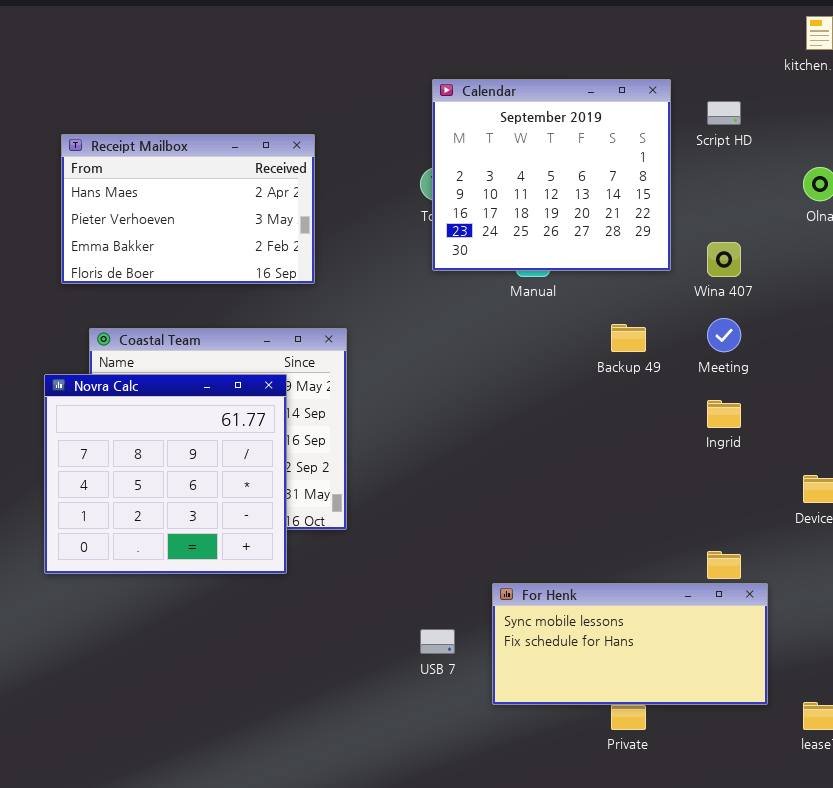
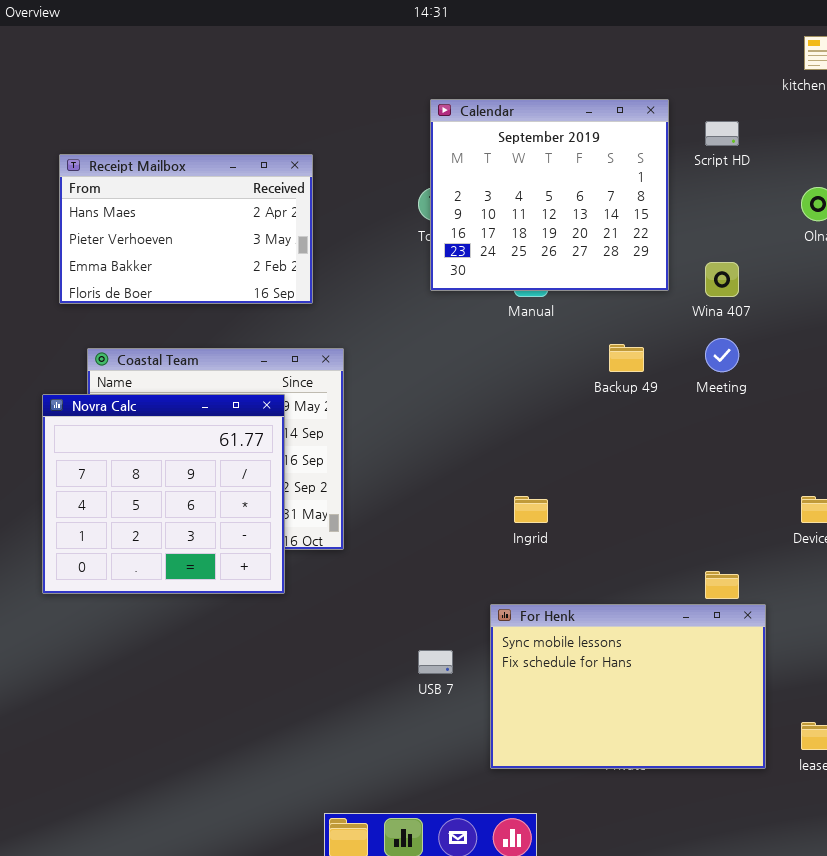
Ingrid: [707,400,741,428] -> [514,496,548,523], moved
For Henk: [492,583,768,705] -> [490,604,766,769], resized

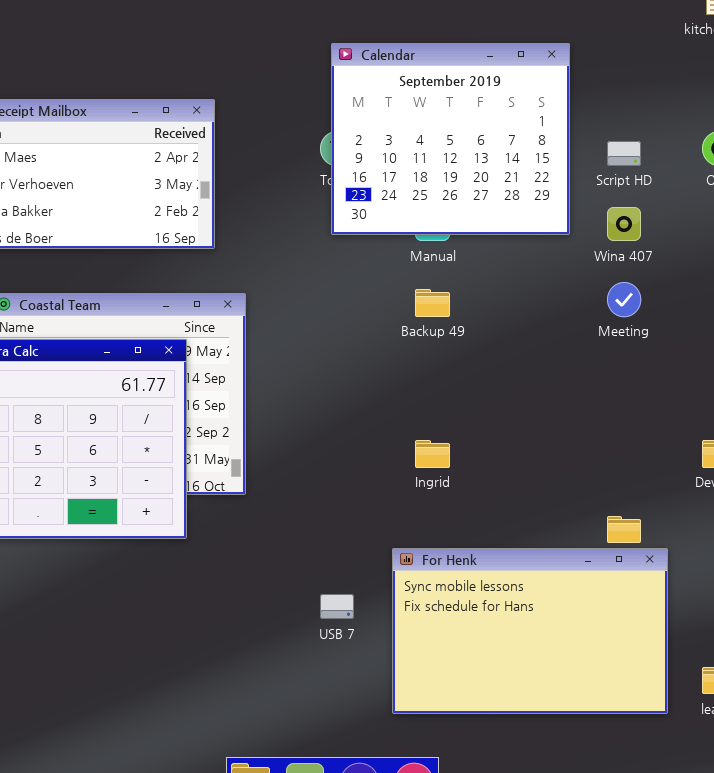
Script HD: [705,121,739,146] -> [607,141,641,166], moved
Backup 49: [609,344,644,372] -> [415,289,450,317], moved

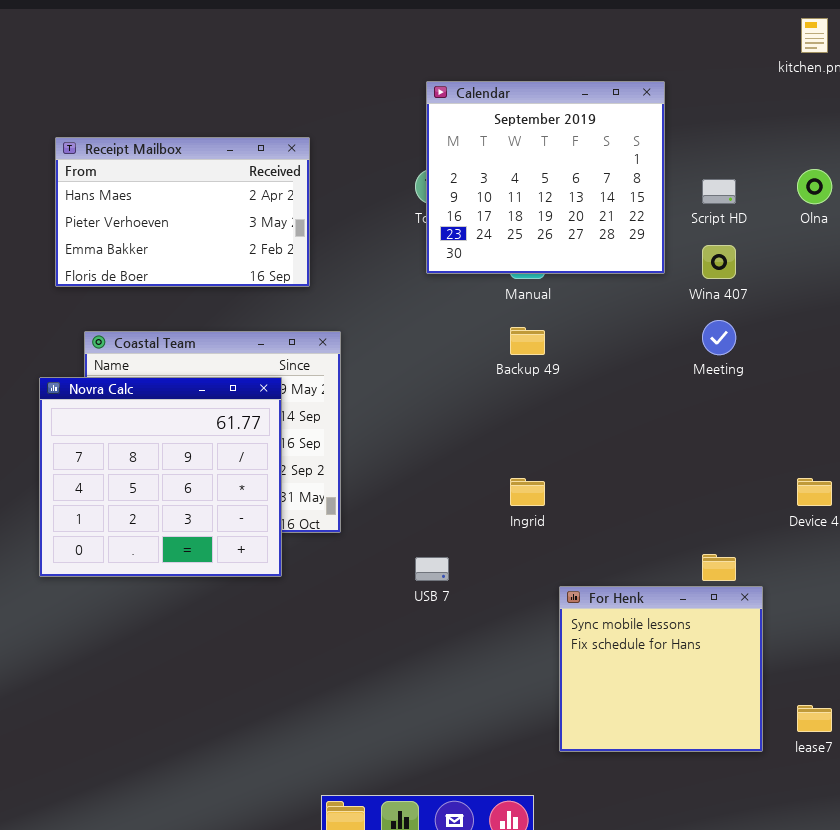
For Henk: [392,548,668,714] -> [559,586,763,752], resized
USB 7: [320,594,354,619] -> [415,557,449,581], moved

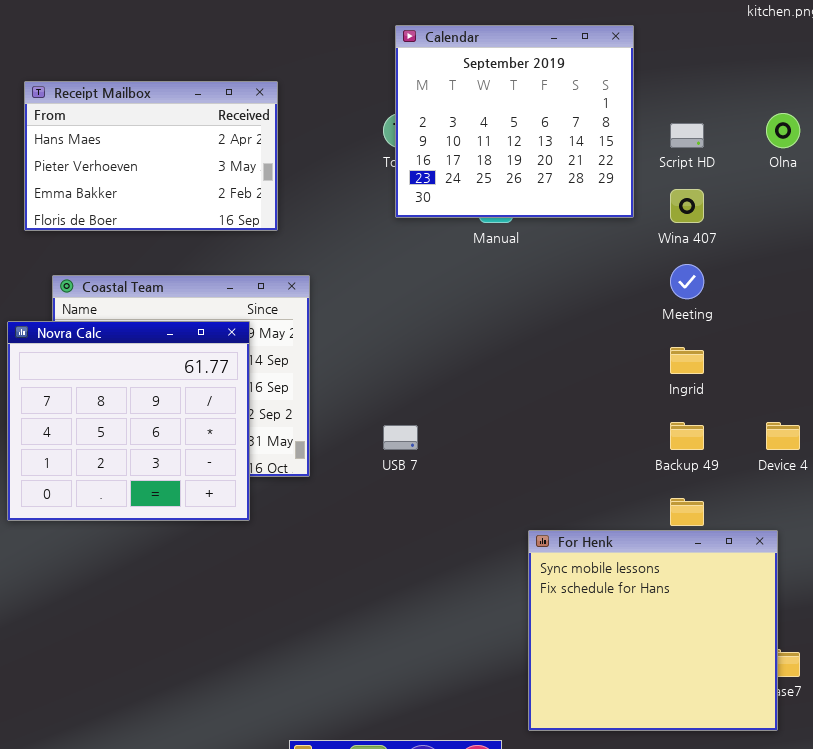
Backup 49: [510,327,545,355] -> [670,422,704,450], moved
Ingrid: [510,478,545,506] -> [670,347,704,374], moved
USB 7: [415,557,449,581] -> [383,425,418,450], moved
For Henk: [559,586,763,752] -> [528,530,778,731], resized

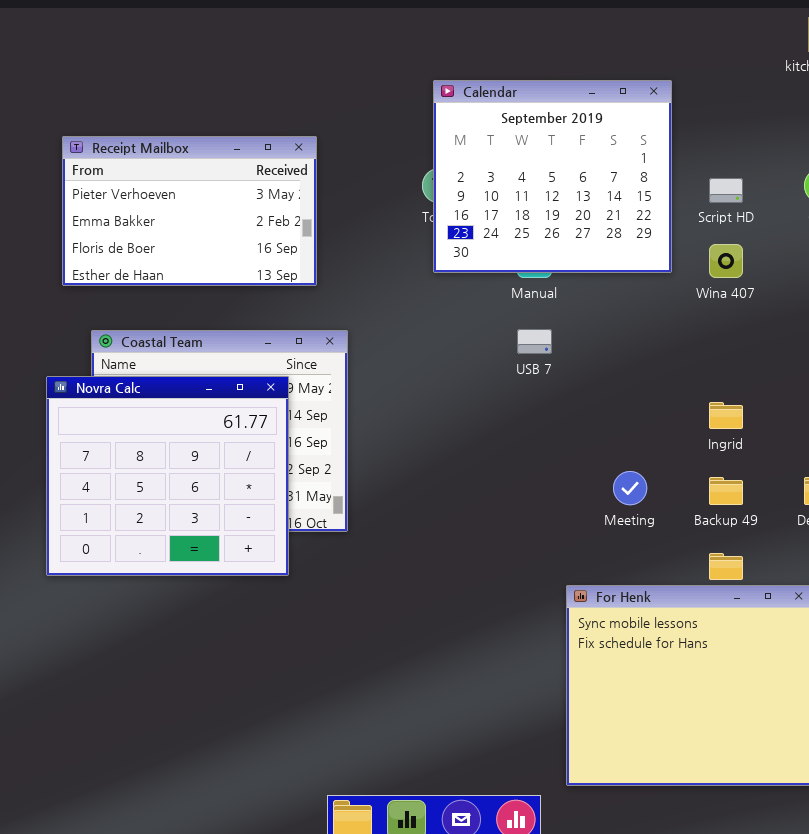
Receipt Mailbox: [24,81,278,231] -> [62,136,317,286], scrolled down 1 row
Meeting: [670,264,704,299] -> [613,471,647,505], moved
USB 7: [383,425,418,450] -> [517,329,552,354], moved

